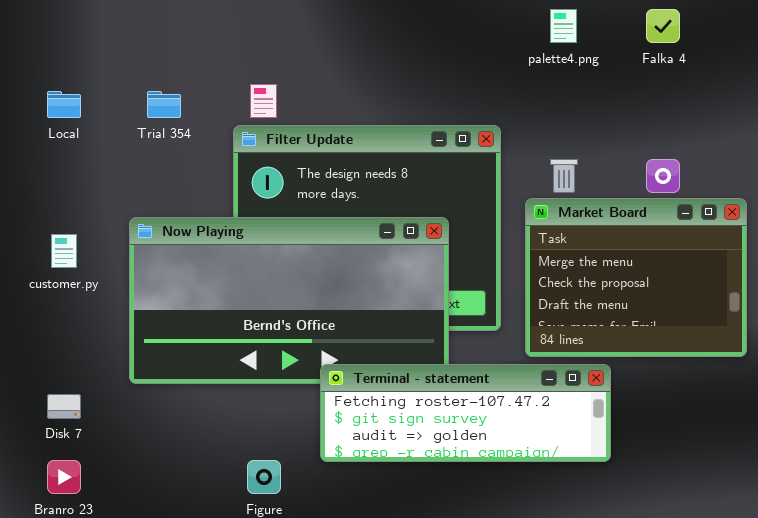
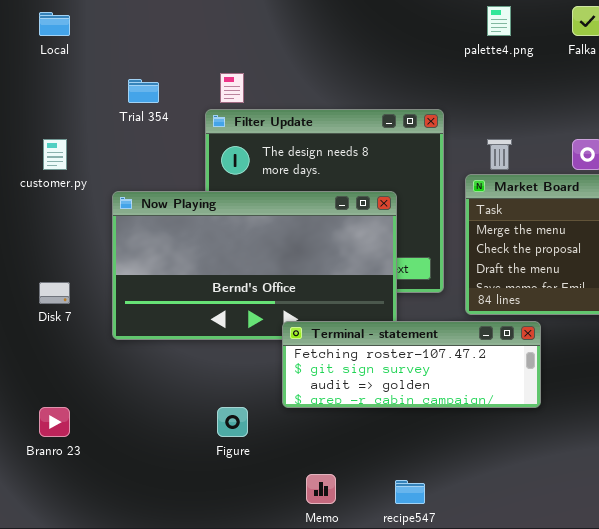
Local: [47,91,81,118] -> [39,12,70,36], moved
customer.py: [51,234,77,268] -> [43,139,67,170], moved
Disk 7: [47,394,81,419] -> [39,282,70,304], moved

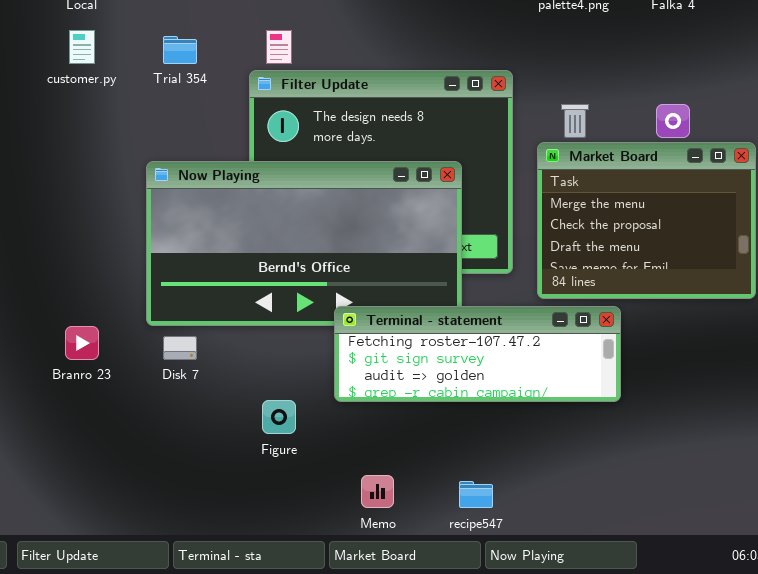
customer.py: [43,139,67,170] -> [69,30,95,64], moved
Disk 7: [39,282,70,304] -> [163,336,197,360], moved
Branro 23: [39,407,70,437] -> [65,326,99,360], moved

